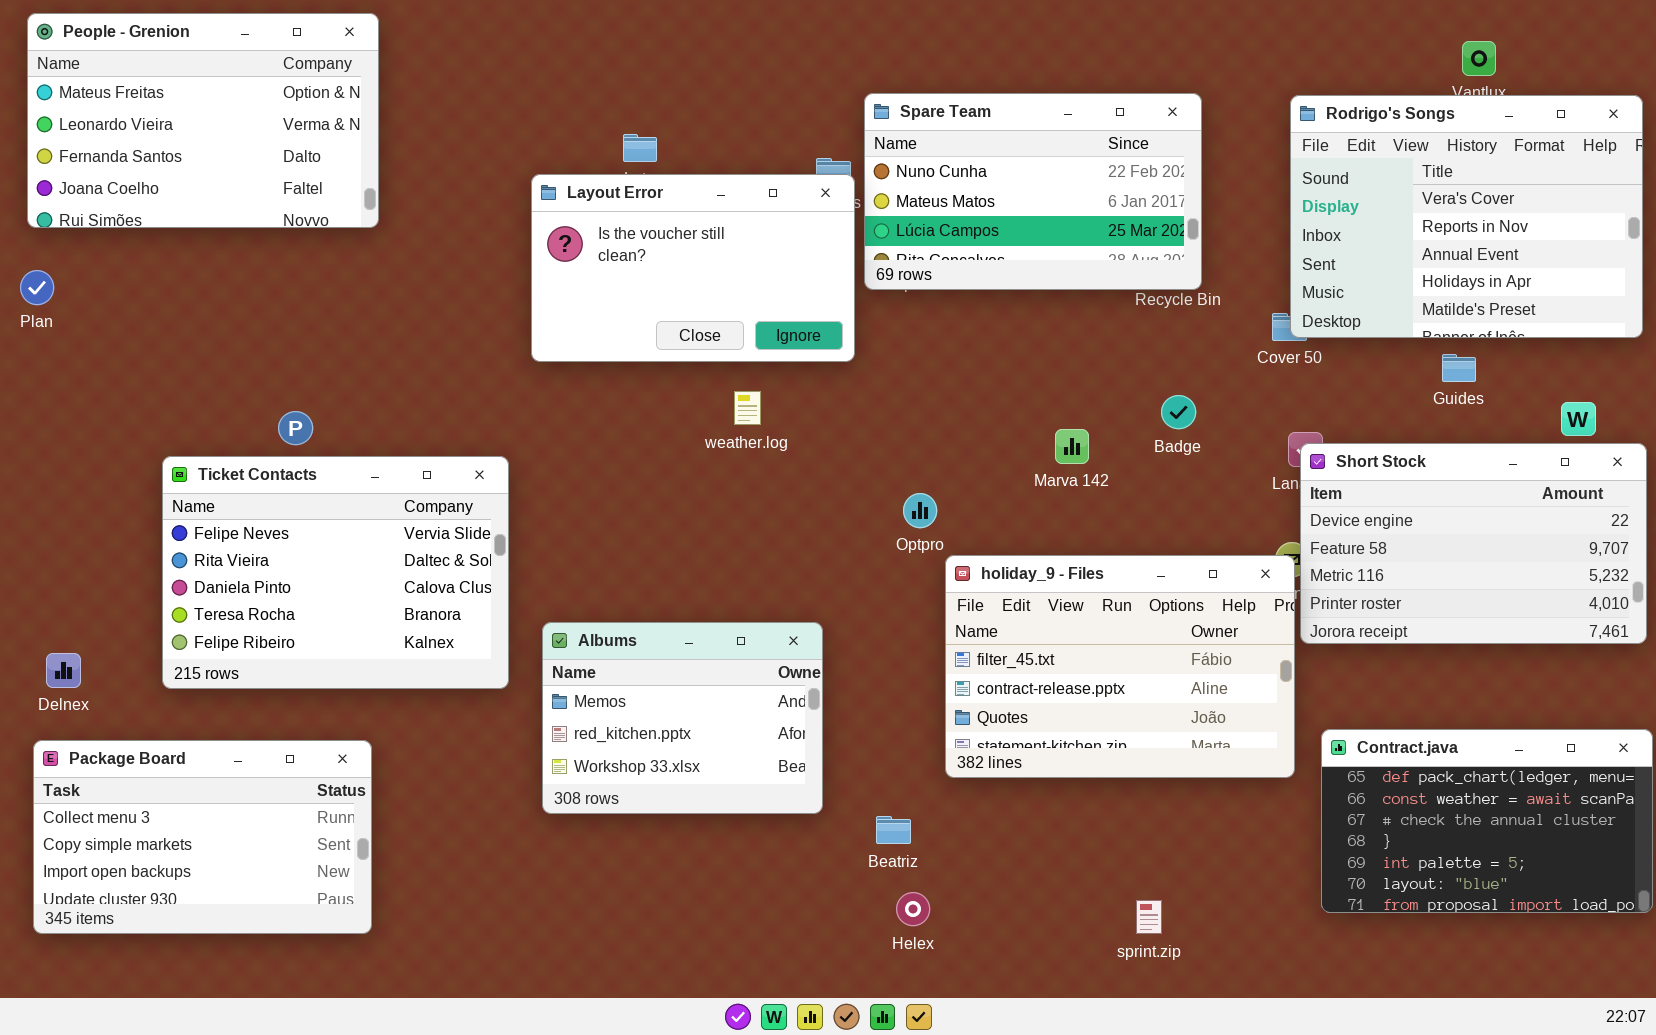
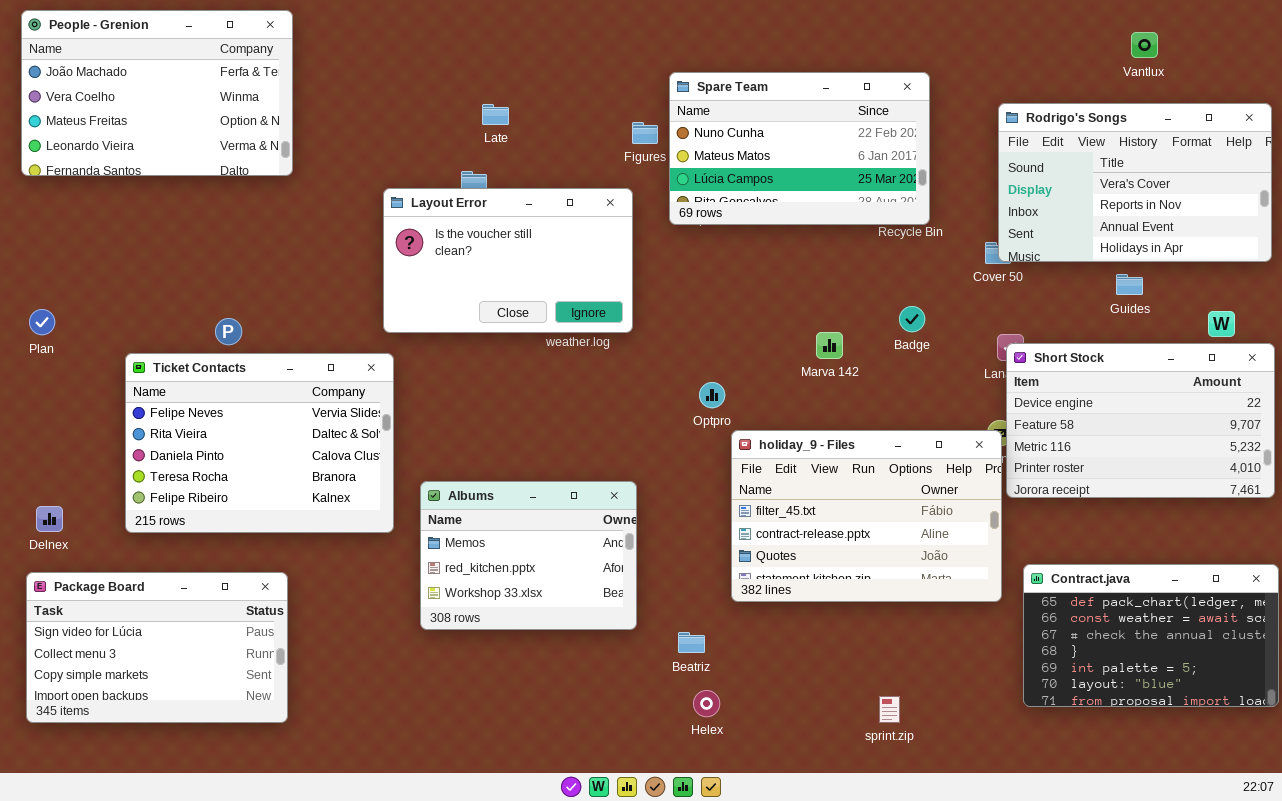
People - Grenion: [27,13,379,228] -> [21,10,293,176], scrolled up 2 rows
Rodrigo's Songs: [1290,95,1643,338] -> [998,103,1272,262], resized
Layout Error: [531,174,855,362] -> [383,188,633,333], moved
Plan: [20,270,54,305] -> [29,309,55,335], moved
Package Board: [33,740,372,934] -> [26,572,288,723], scrolled up 1 row

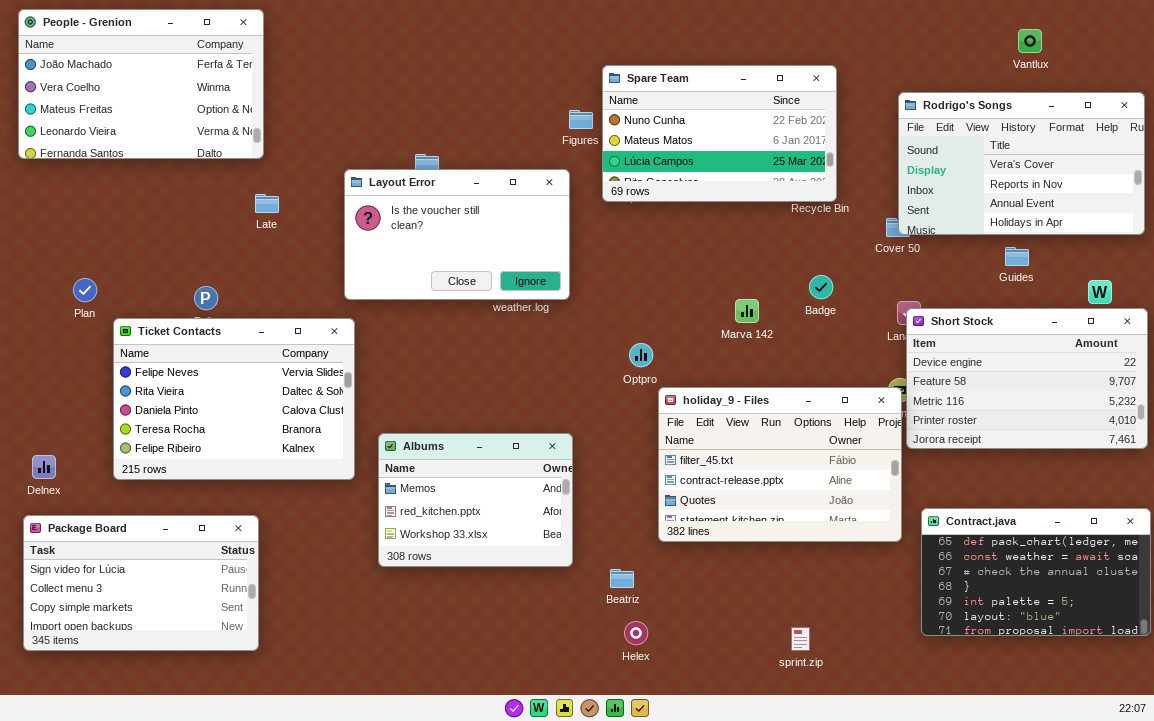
Late: [482,104,509,125] -> [255,194,279,213], moved
Plan: [29,309,55,335] -> [73,278,97,302], moved

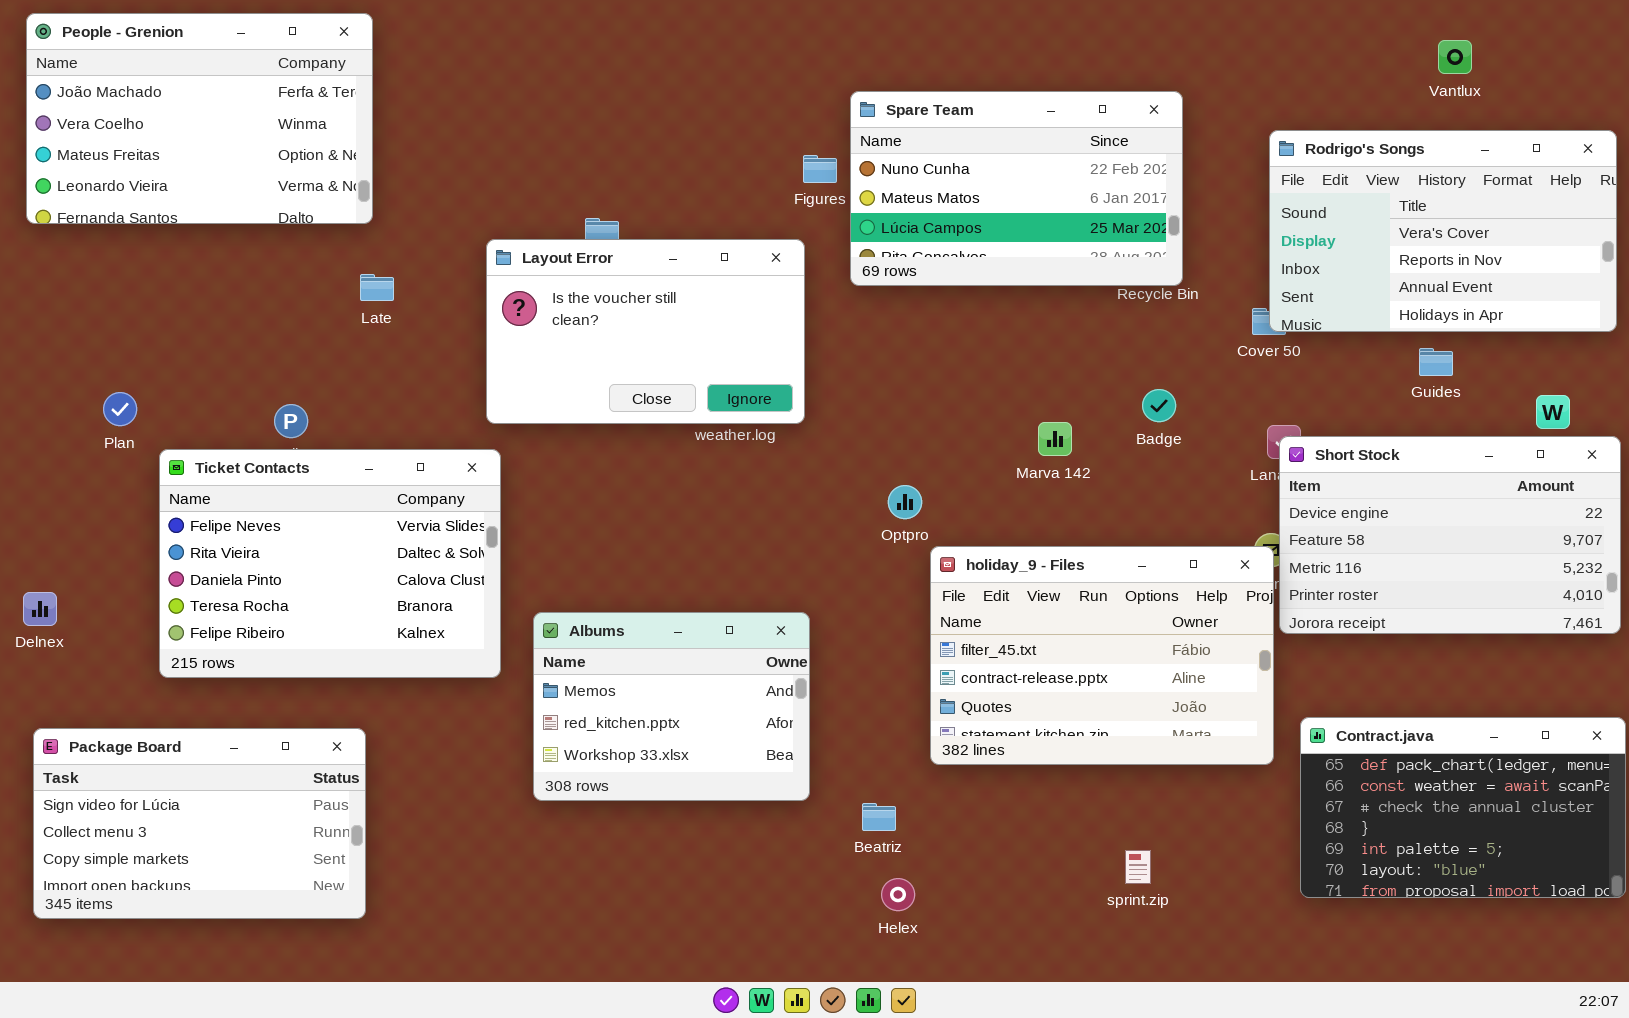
Delnex: [32,455,56,479] -> [23,592,57,626], moved
sprint.zip: [791,627,810,651] -> [1125,850,1151,884], moved

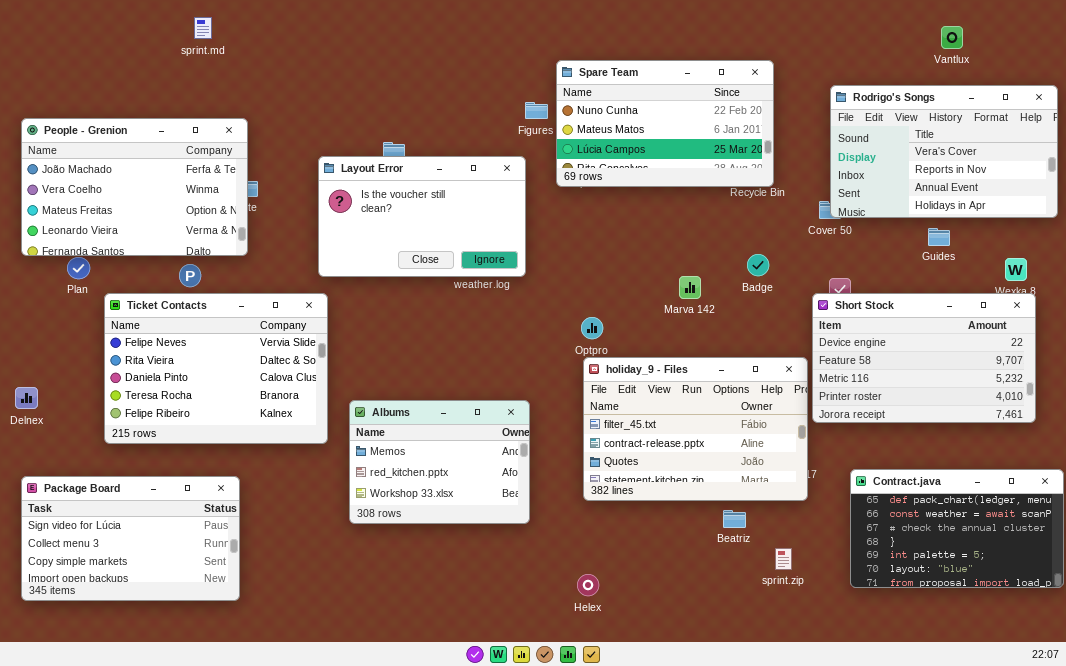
People - Grenion: [26,13,373,224] -> [21,118,248,256], moved
Short Stock: [1279,436,1621,634] -> [812,293,1036,423], moved
holiday_9 - Files: [930,546,1274,765] -> [583,357,808,501], moved
Beatriz: [862,803,896,831] -> [723,510,746,528], moved
sprint.zip: [1125,850,1151,884] -> [775,548,792,570], moved

